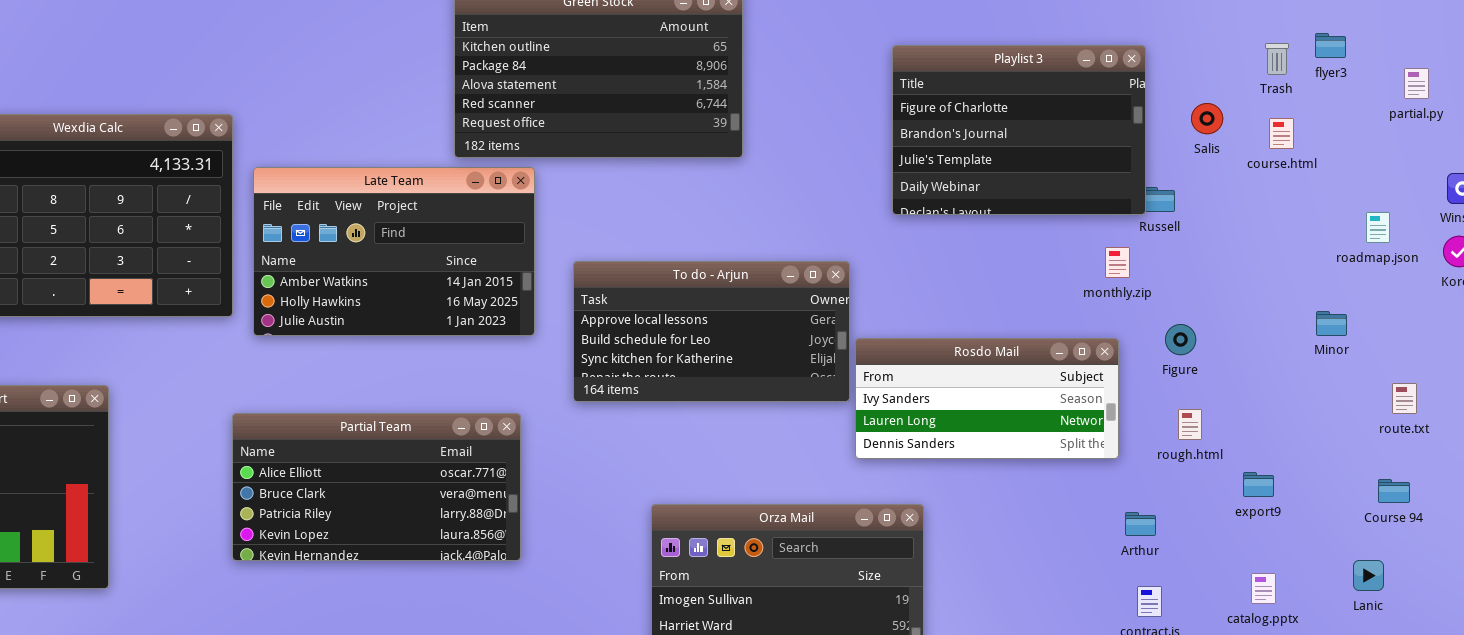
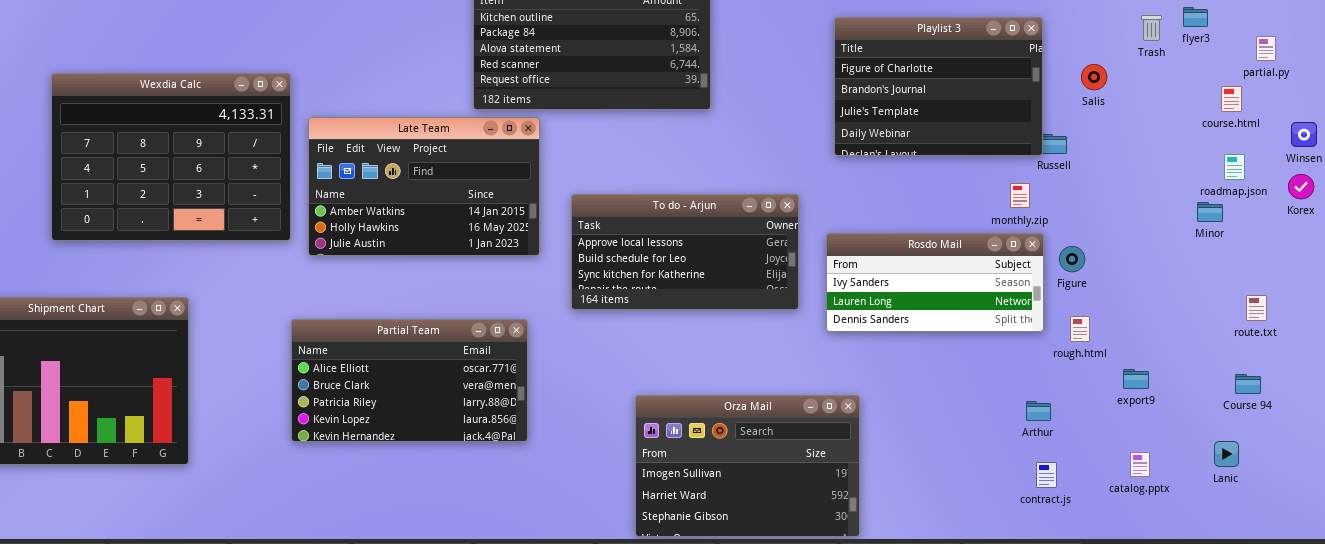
course.html: [1269,118,1294,149] -> [1221,86,1242,112], moved
Minor: [1316,311,1347,336] -> [1197,202,1223,222], moved
Rosdo Mail: [855,338,1119,459] -> [826,233,1044,332], moved

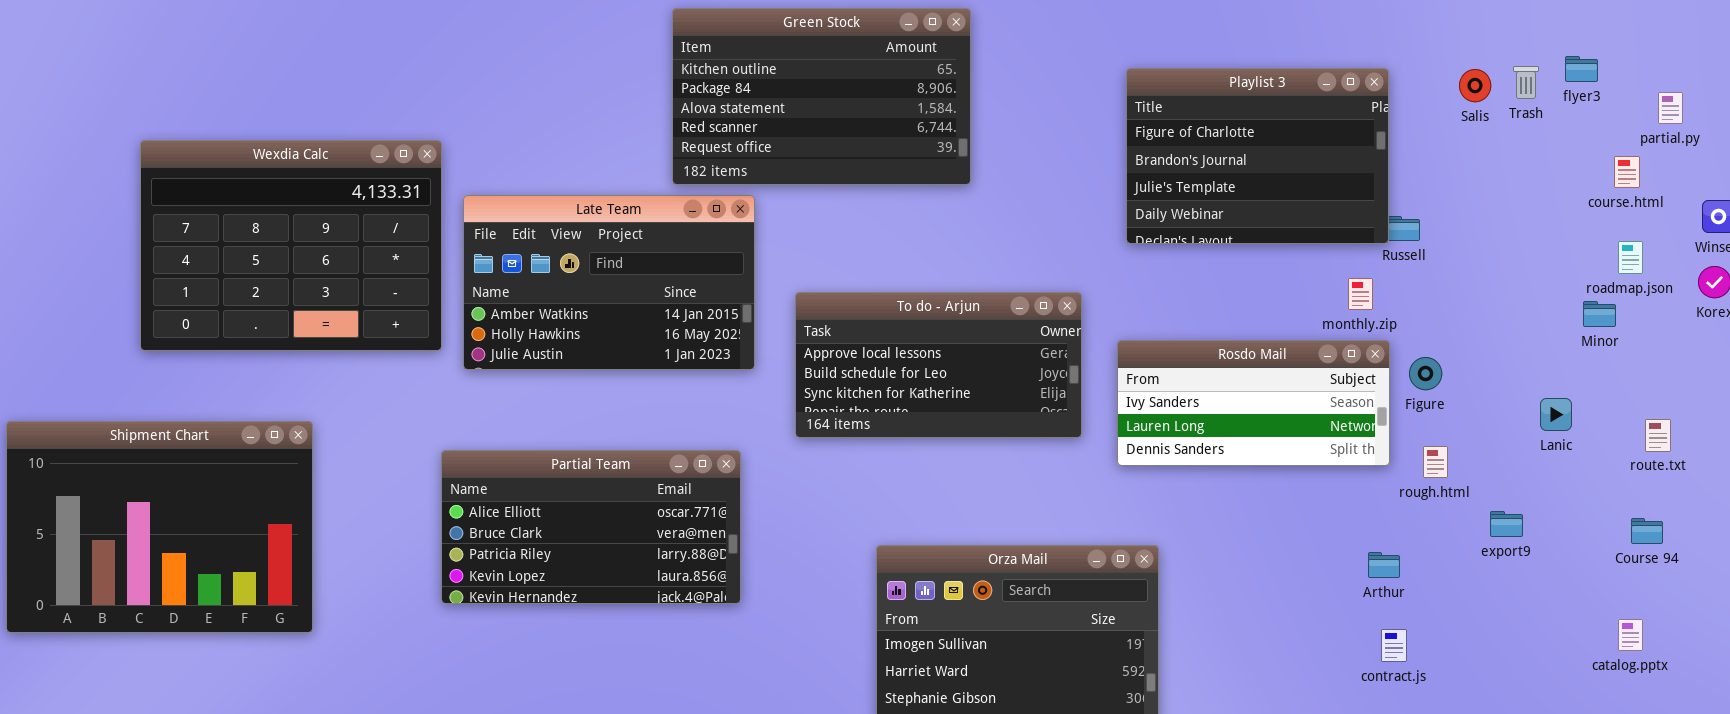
Salis: [1081,64,1107,90] -> [1459,69,1491,102], moved
Lanic: [1214,441,1239,467] -> [1540,398,1572,431], moved
catalog.pptx: [1130,452,1150,477] -> [1618,619,1643,651], moved

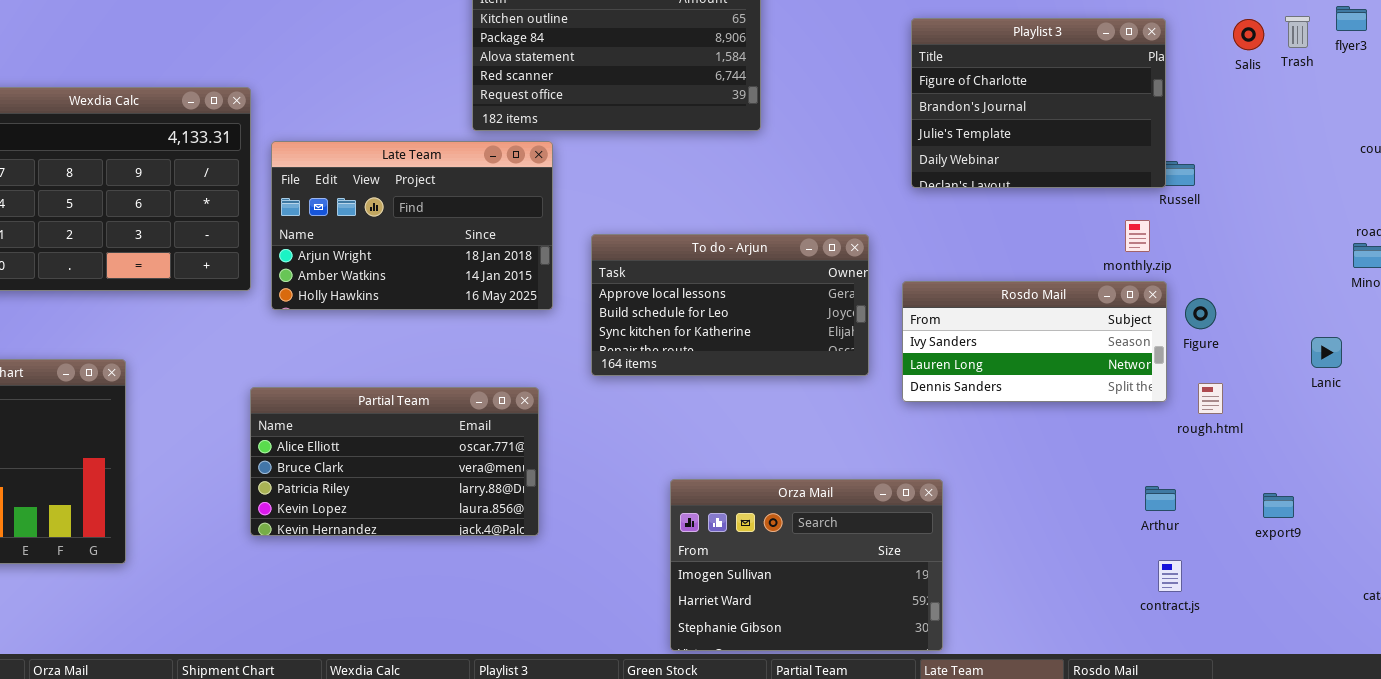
Late Team: [463,195,755,370] -> [271,141,553,310], scrolled up 1 row
export9: [1490,511,1523,537] -> [1263,493,1294,518], moved

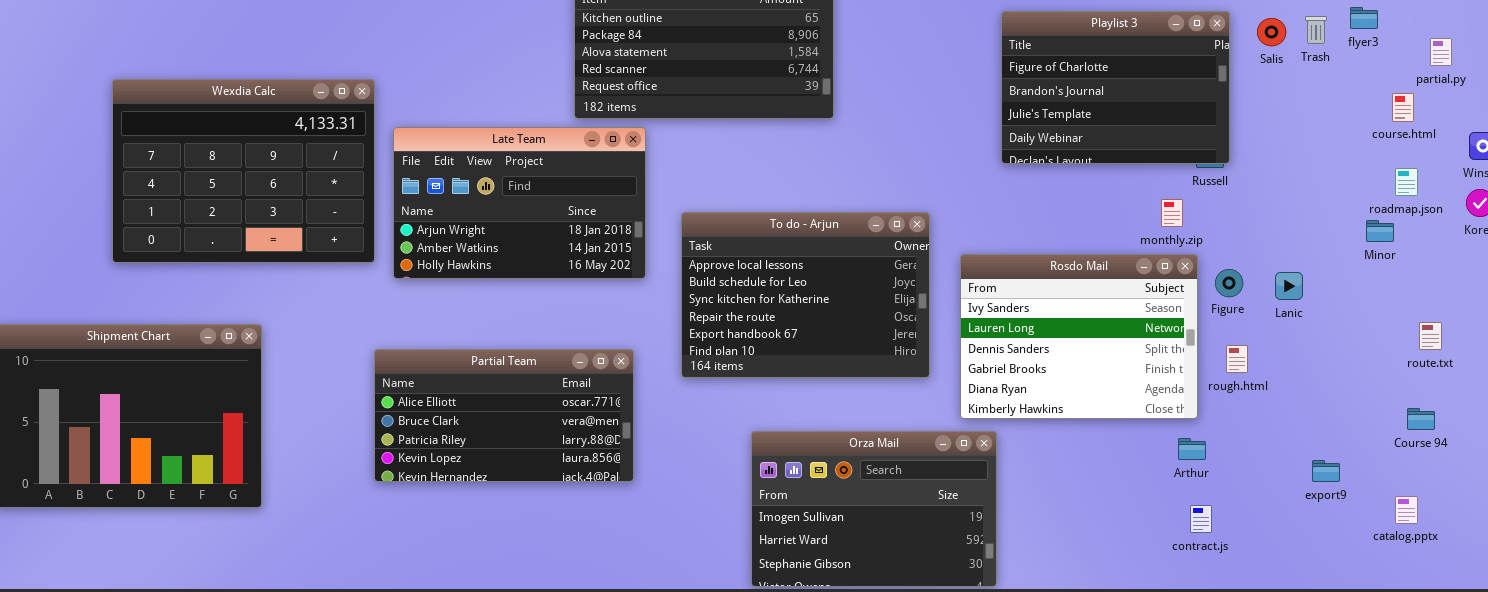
Playlist 3: [911,18,1166,188] -> [1001,11,1230,164], moved
To do - Arjun: [591,234,869,376] -> [681,212,930,378], resized
Rosdo Mail: [902,281,1167,402] -> [960,254,1198,419], resized
Lanic: [1311,337,1342,368] -> [1275,272,1303,300], moved
export9: [1263,493,1294,518] -> [1312,460,1340,482], moved

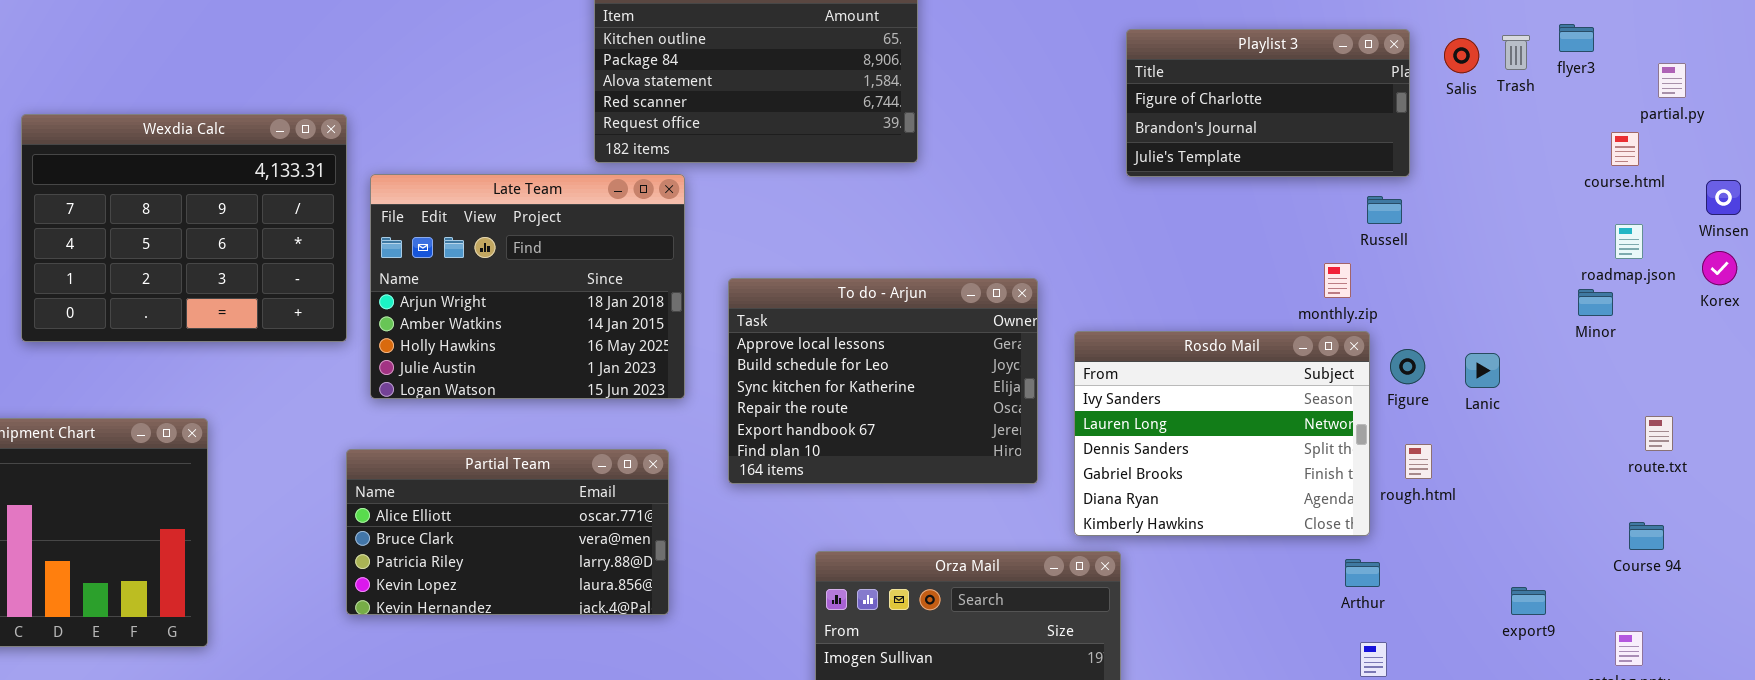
Playlist 3: [1001,11,1230,164] -> [1126,29,1410,177], resized
Late Team: [393,127,646,279] -> [370,174,685,399], resized

